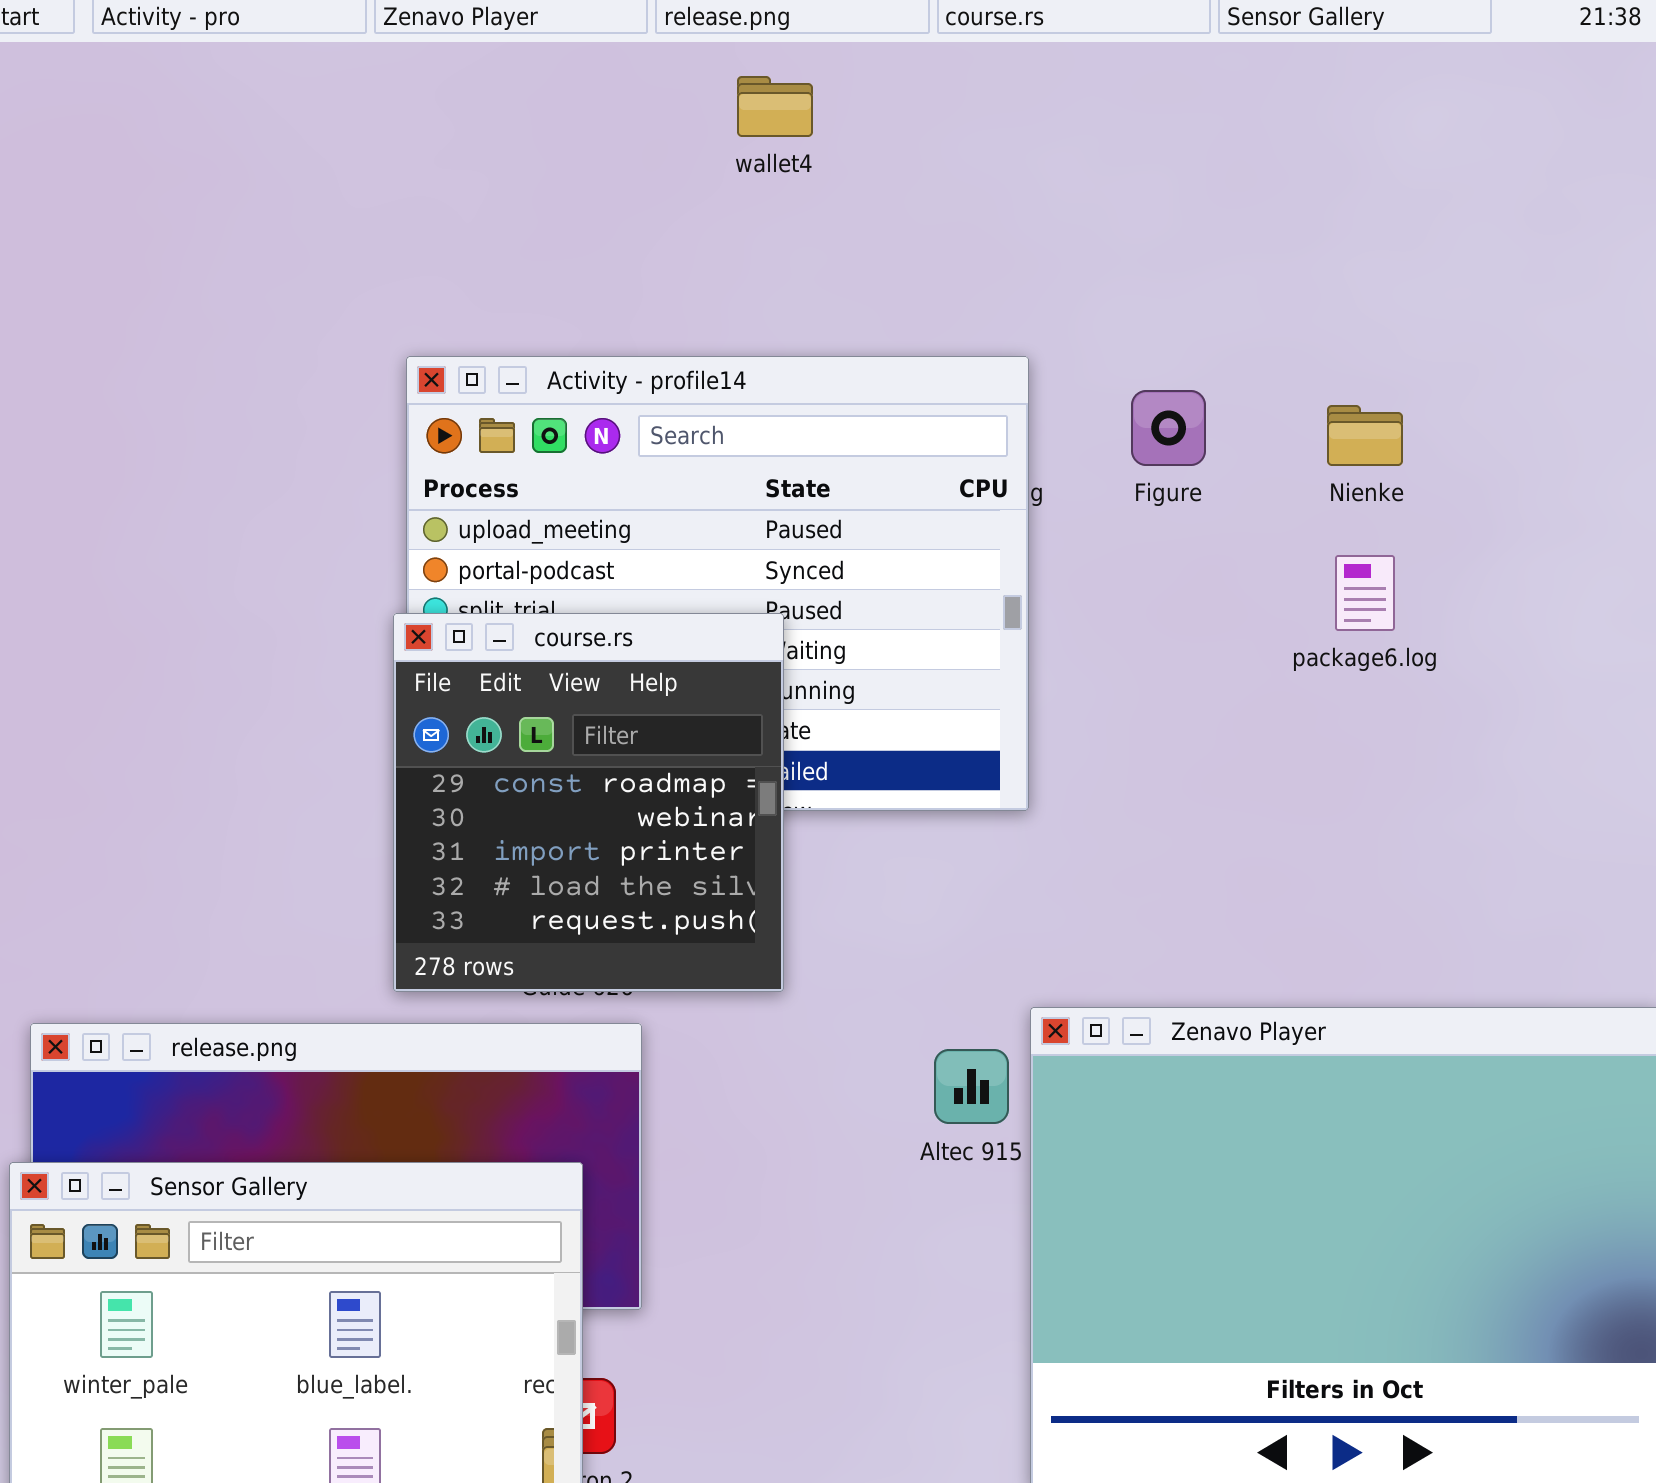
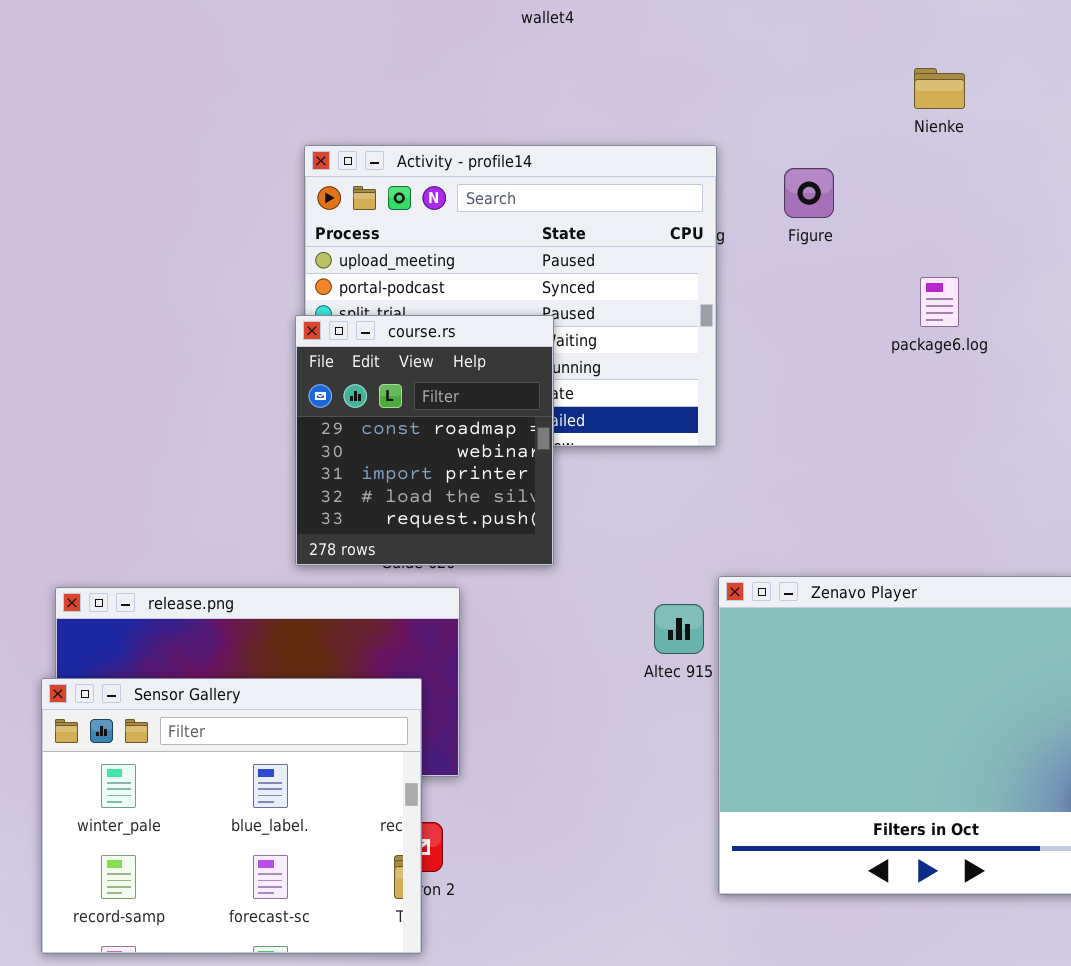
Nienke: [1327,405,1403,466] -> [914,68,965,109], moved

